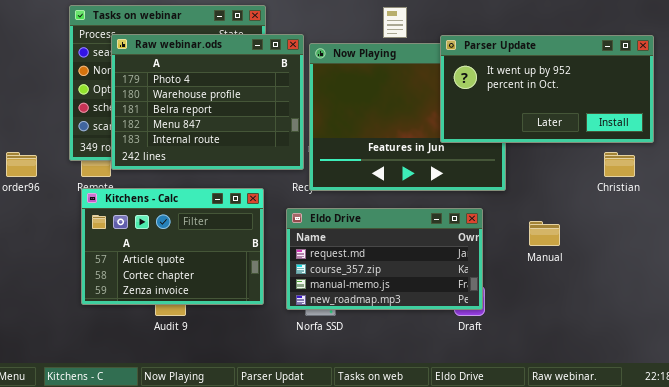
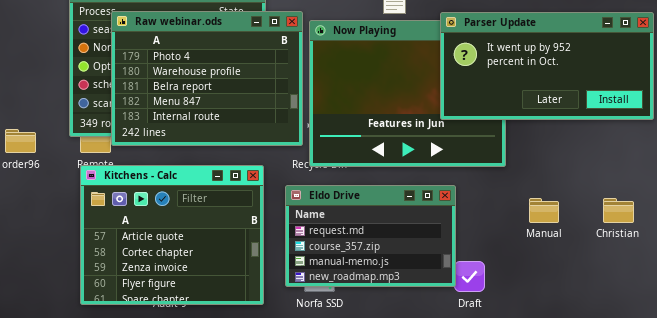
Christian: [604,152,635,177] -> [603,198,634,223], moved
Kitchens - Calc: [81,188,264,305] -> [80,165,264,305], resized
Eldo Drive: [286,208,483,310] -> [285,185,456,287], resized

